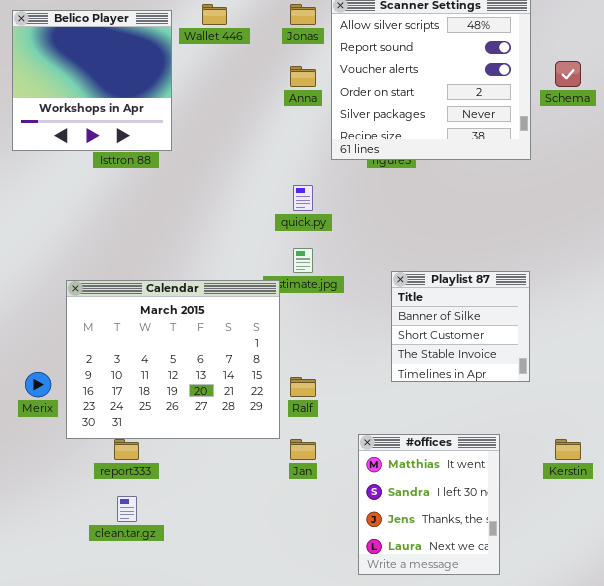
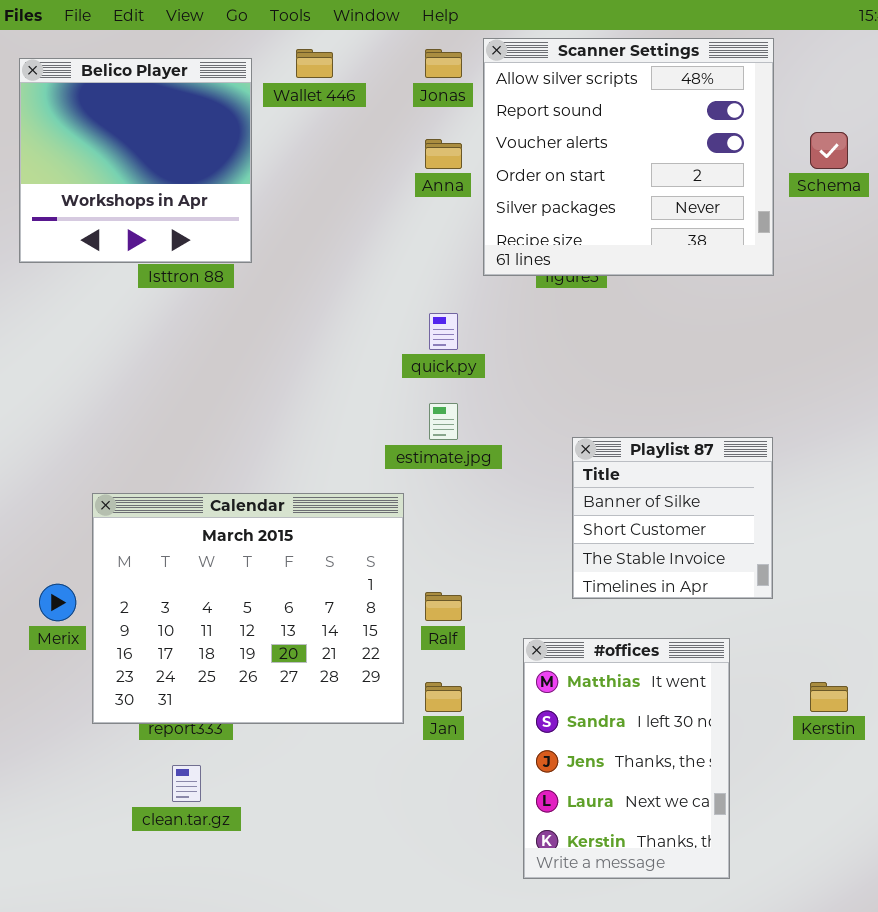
Calendar: [66,280,280,439] -> [92,493,404,724], moved
#offices: [358,434,500,575] -> [523,638,730,879], resized

